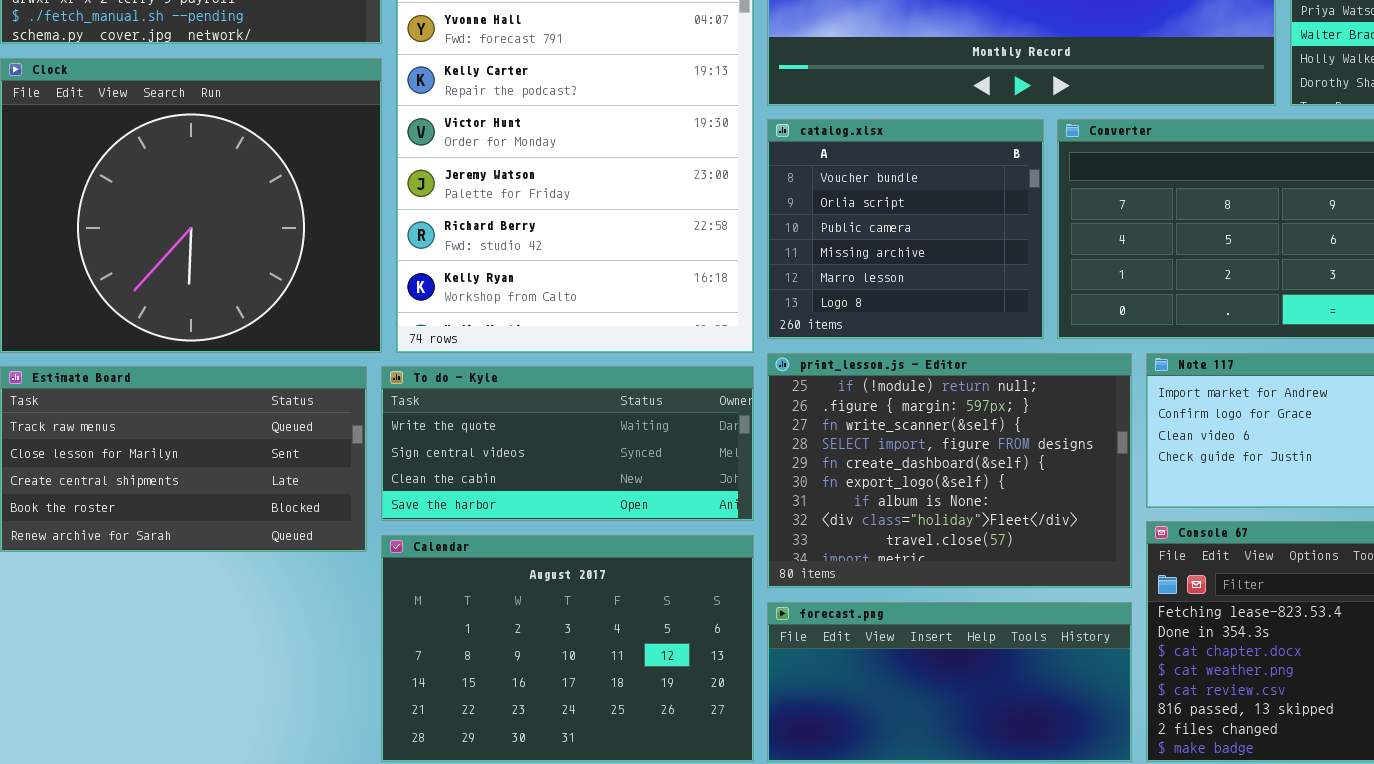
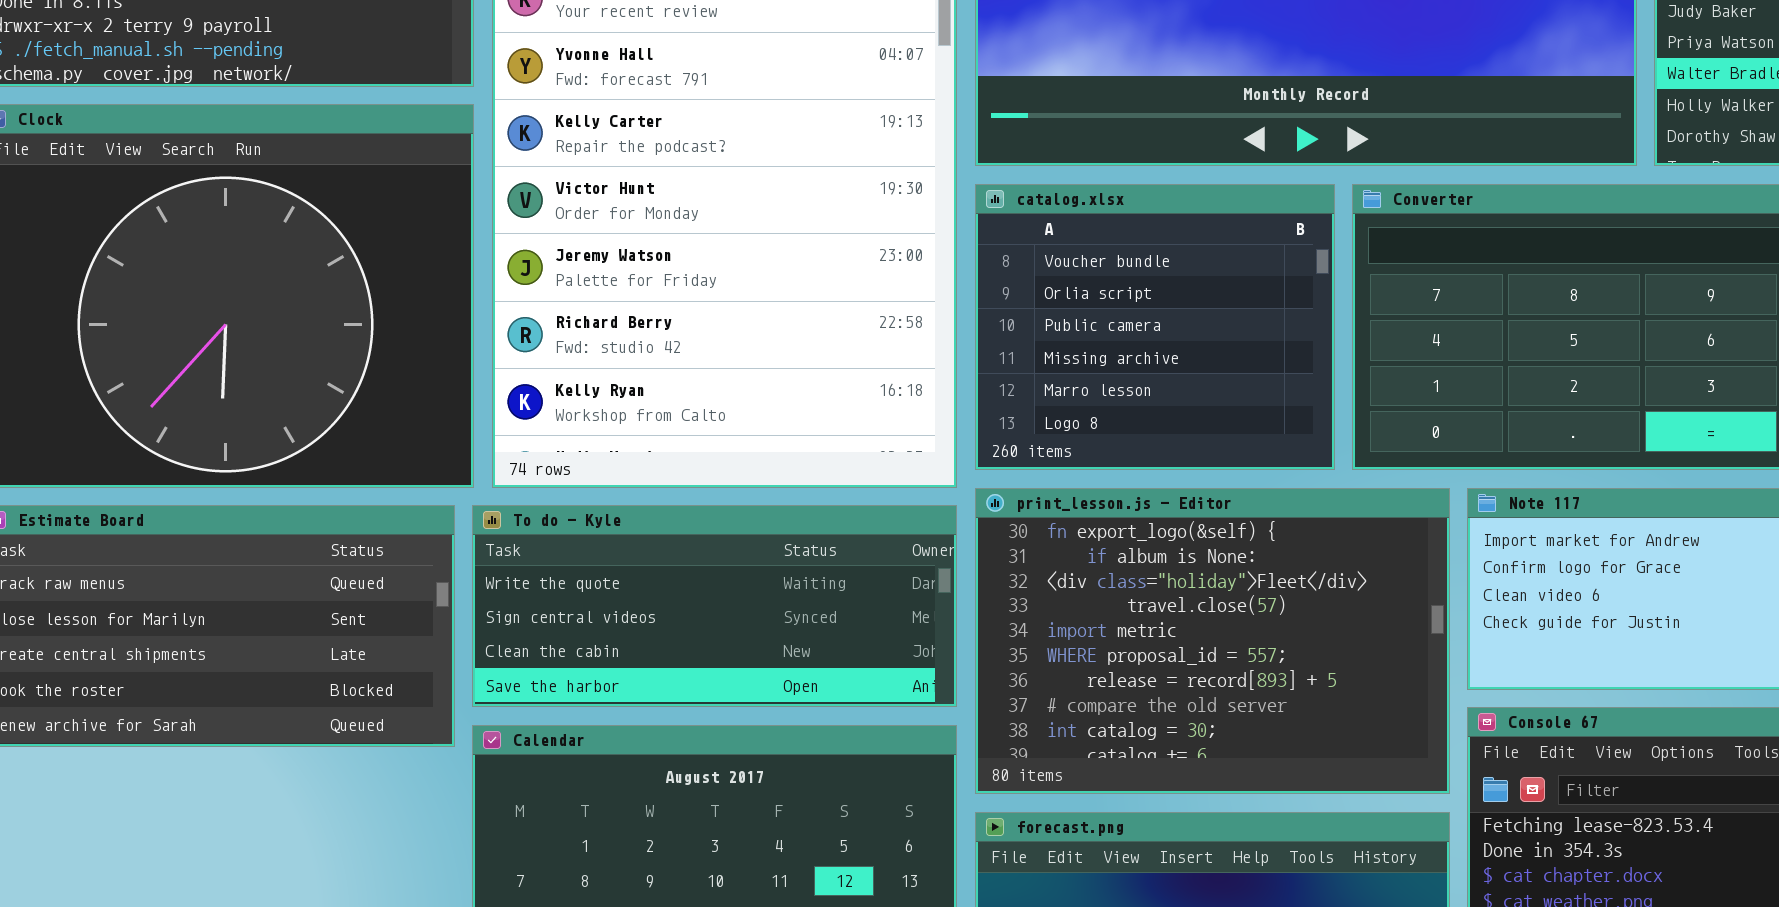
print_lesson.js - Editor: [767,353,1132,588] -> [975,488,1450,794], scrolled down 5 rows

